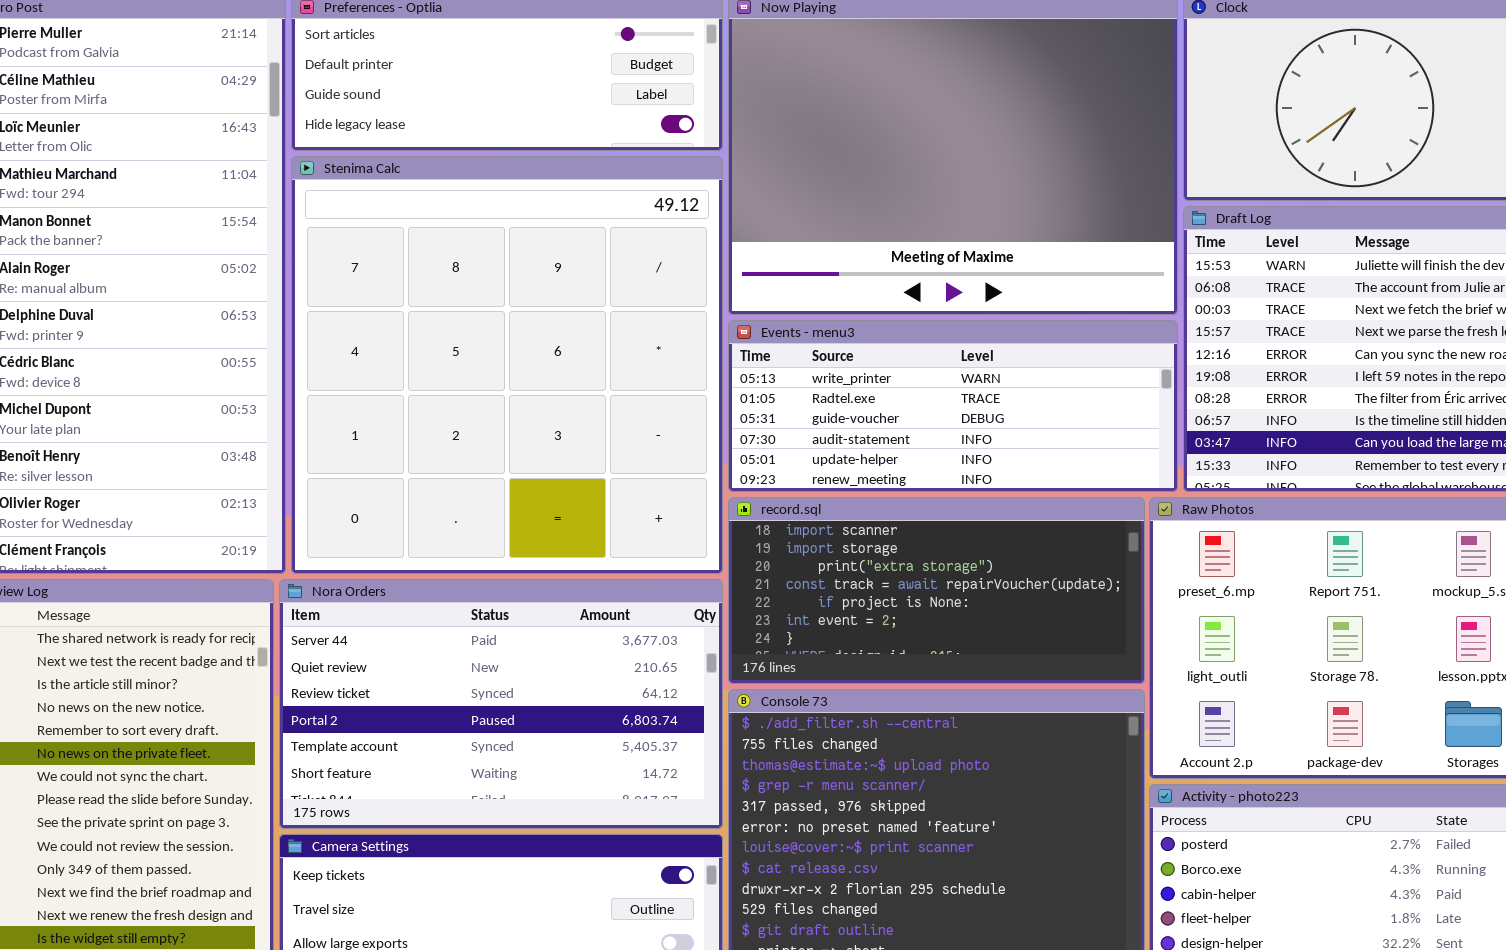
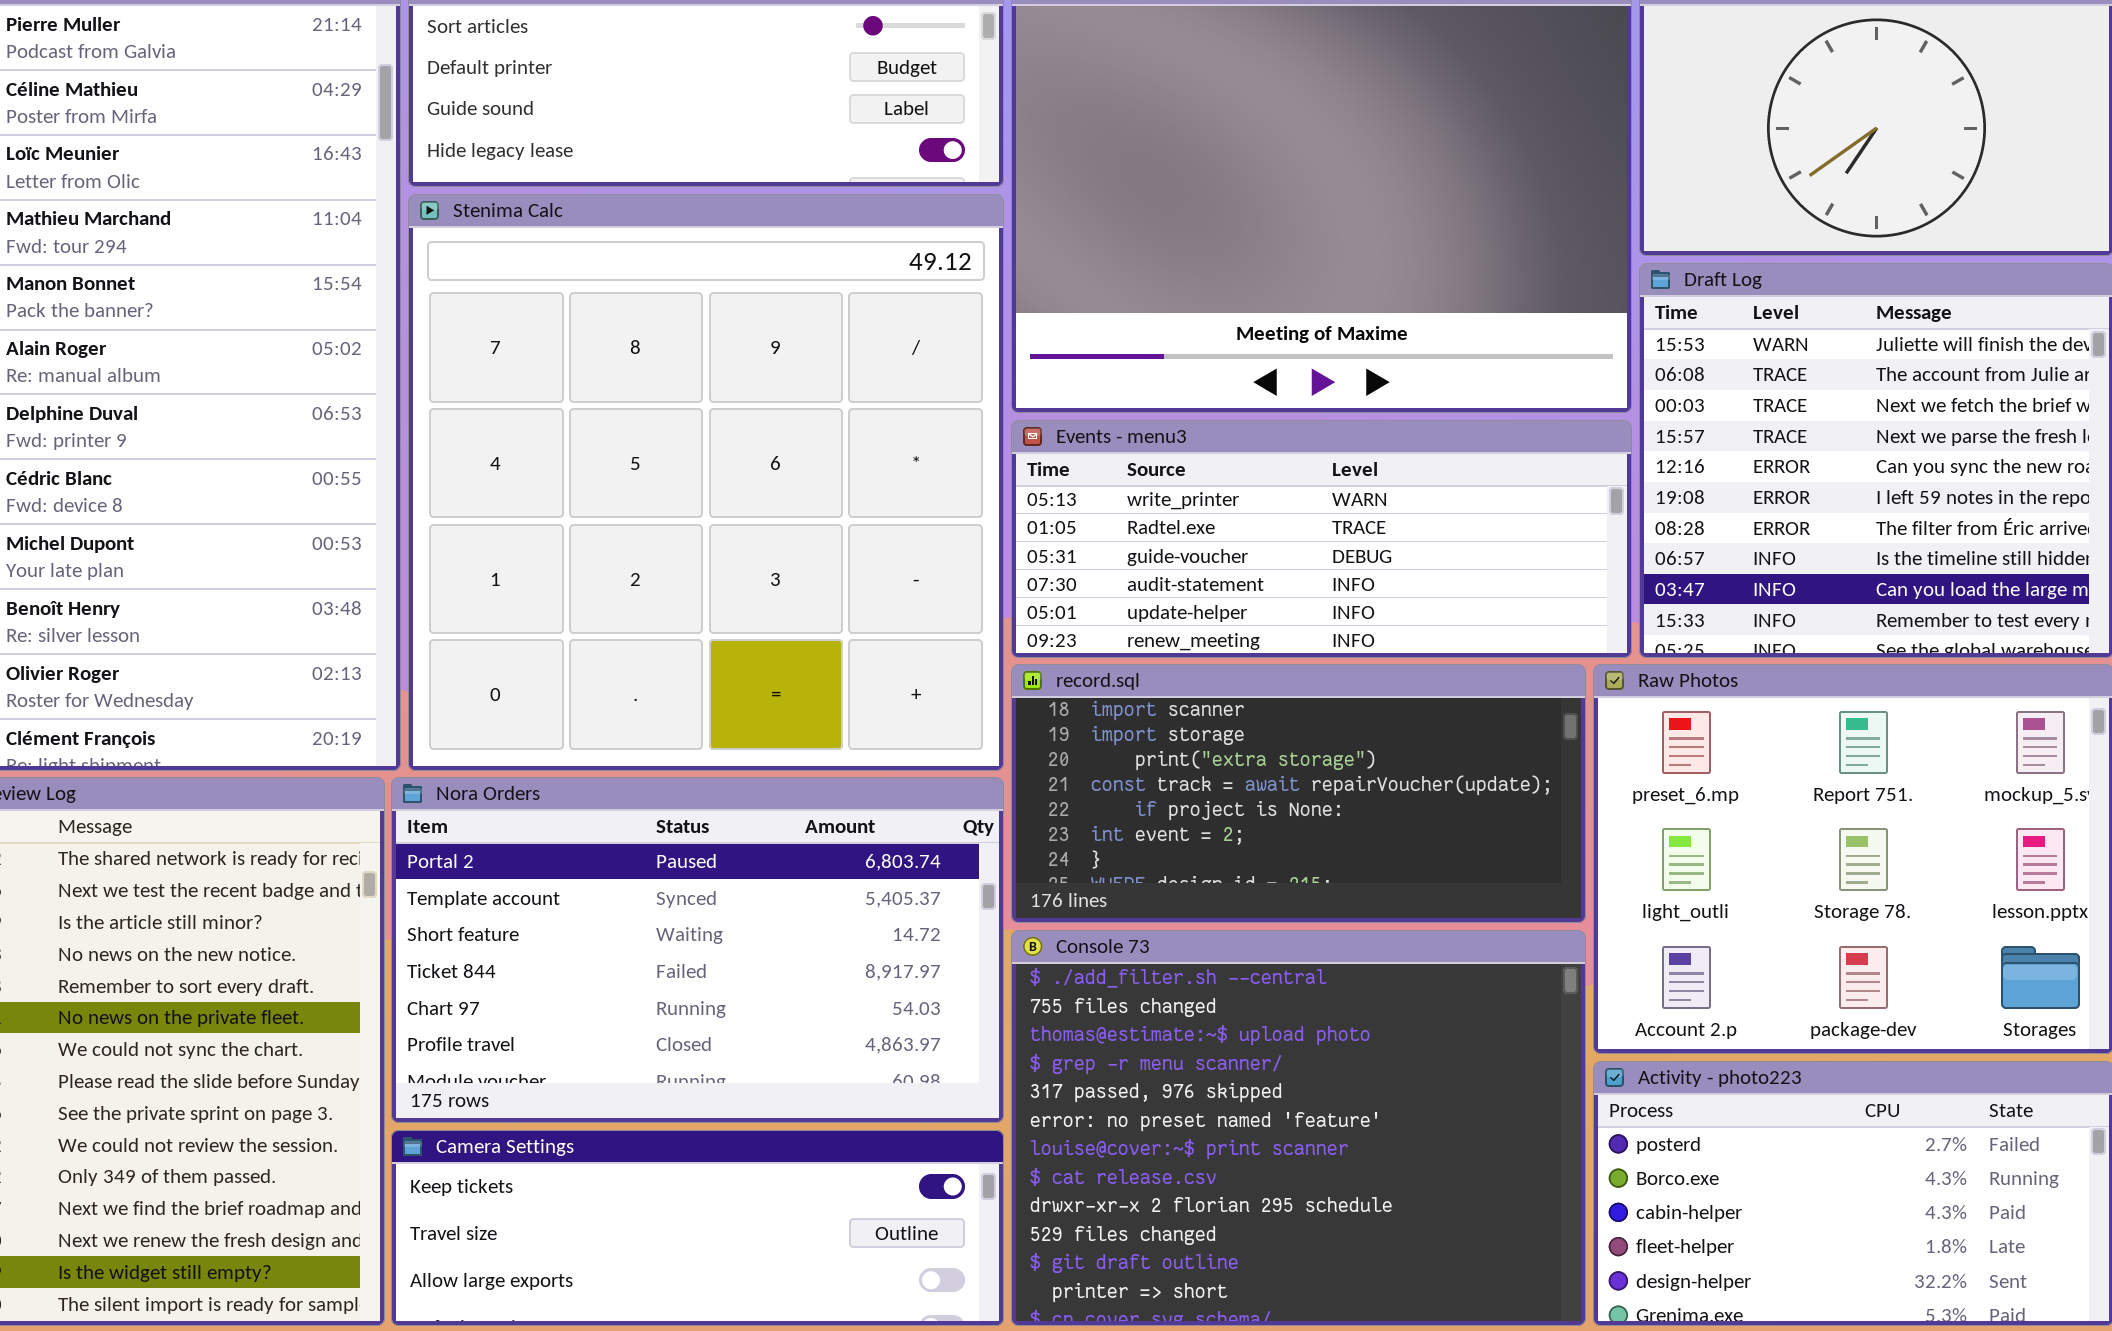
Nora Orders: [279,579,723,829] -> [391,777,1004,1123], scrolled down 3 rows

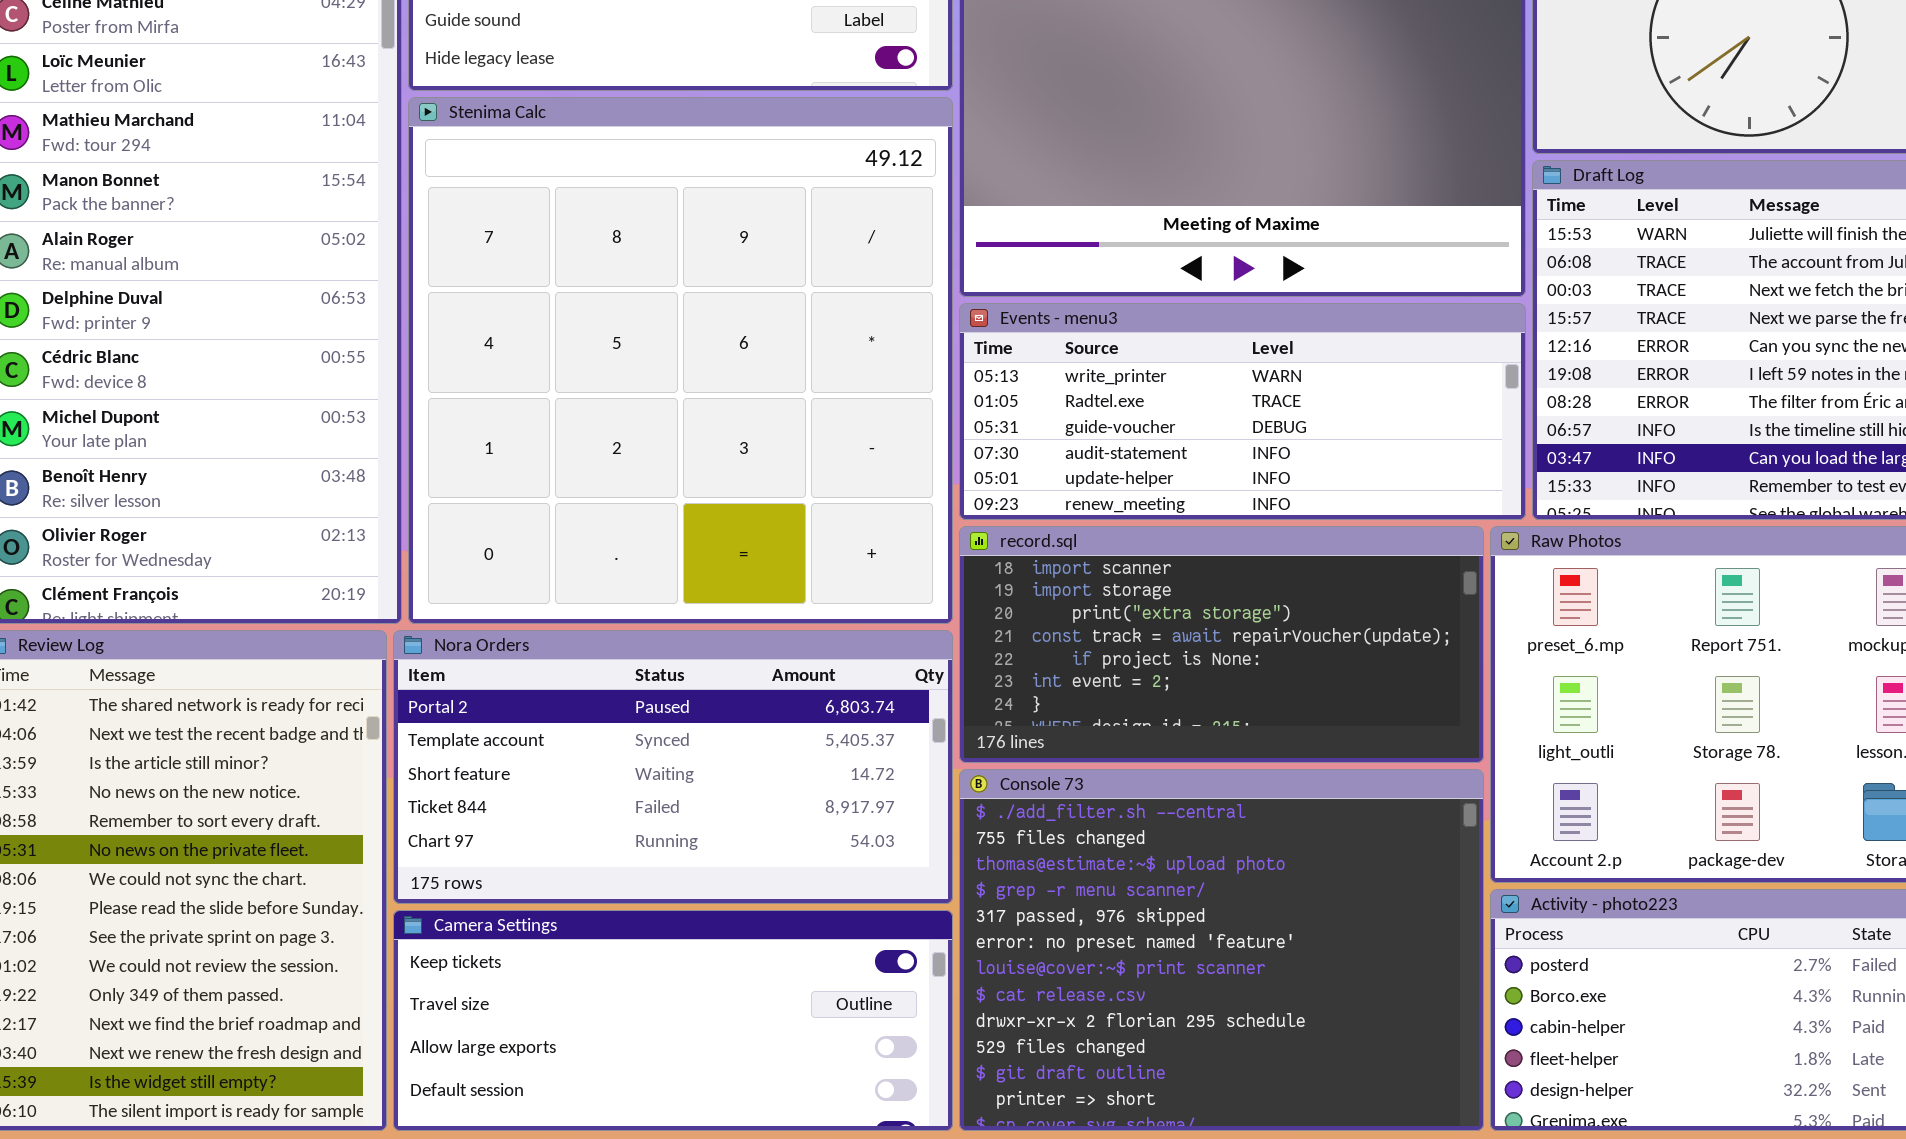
Nora Orders: [391,777,1004,1123] -> [393,630,953,904], resized
Camera Settings: [391,1130,1004,1326] -> [393,910,953,1131], resized

